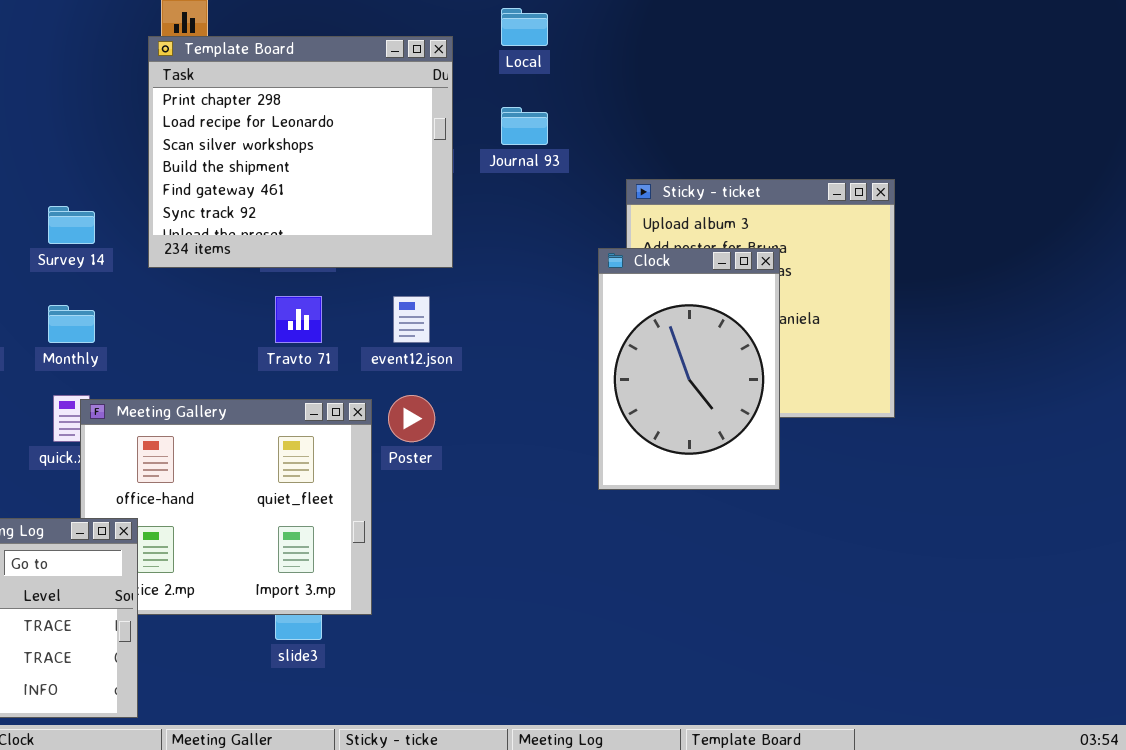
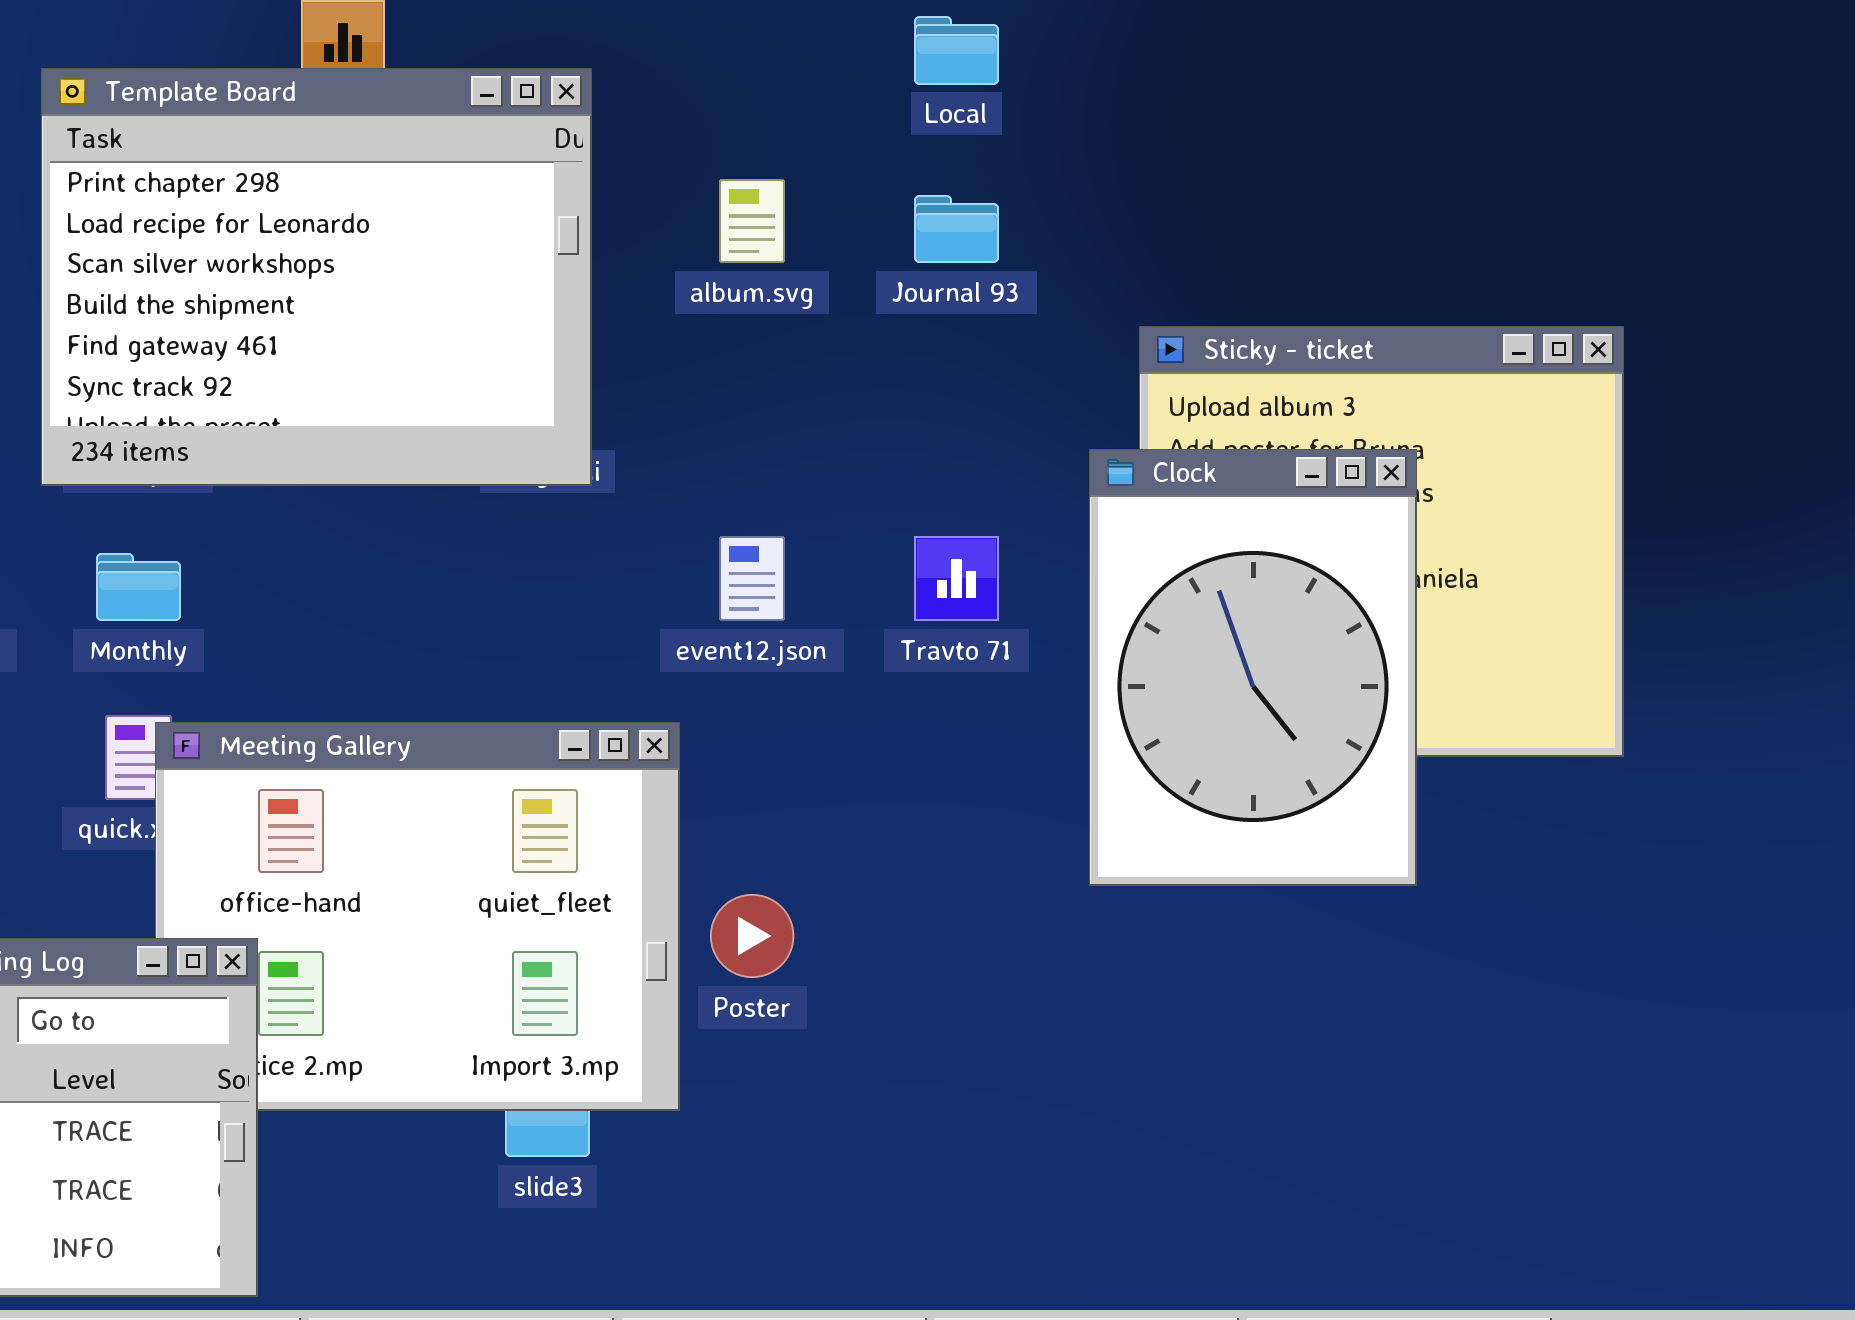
Template Board: [148,36,453,268] -> [41,68,592,486], moved
Travto 71: [275,296,322,343] -> [914,536,999,621], moved
Poster: [388,395,435,442] -> [710,894,794,978], moved

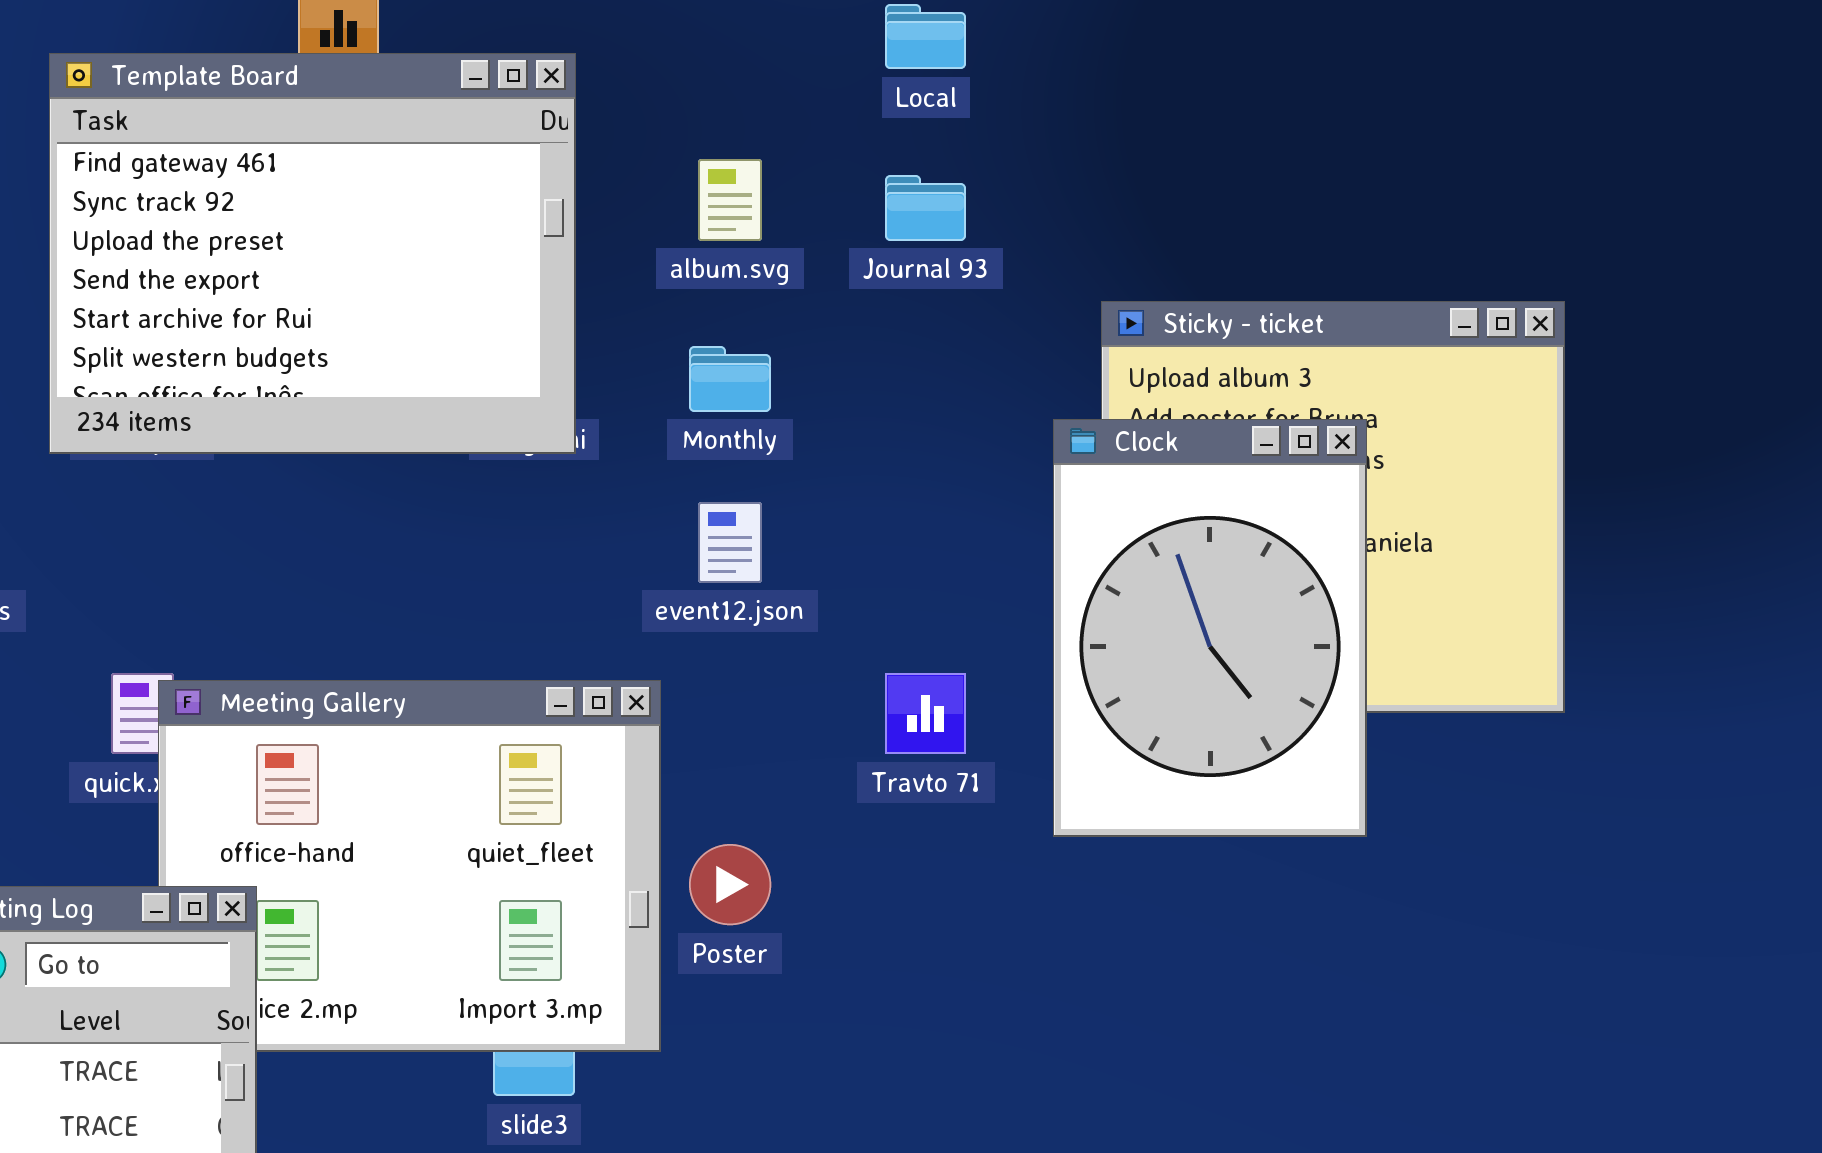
Template Board: [41,68,592,486] -> [49,53,576,454], scrolled down 4 rows
Travto 71: [914,536,999,621] -> [885,673,966,754], moved
Monthly: [96,553,181,621] -> [689,346,771,412], moved

